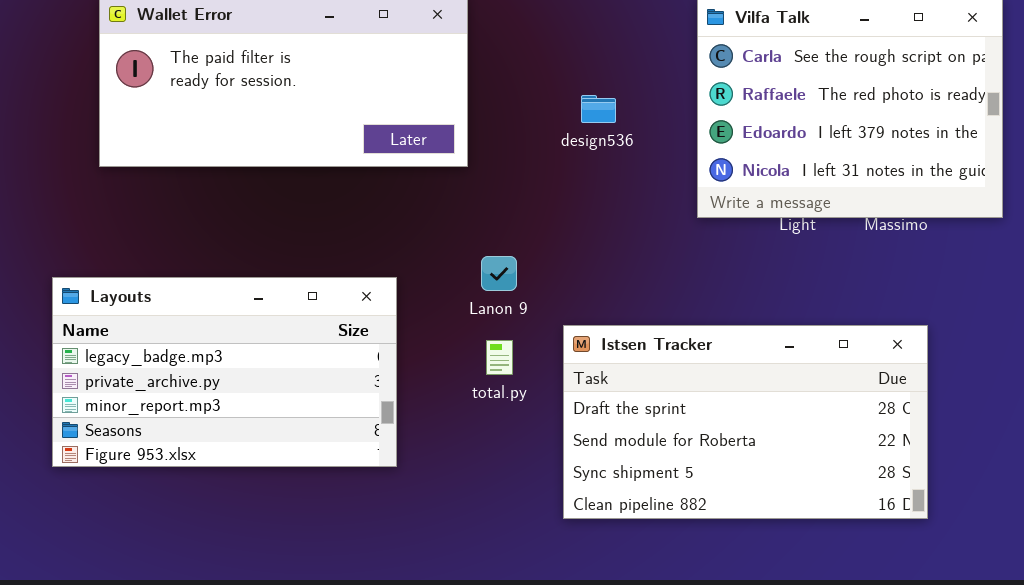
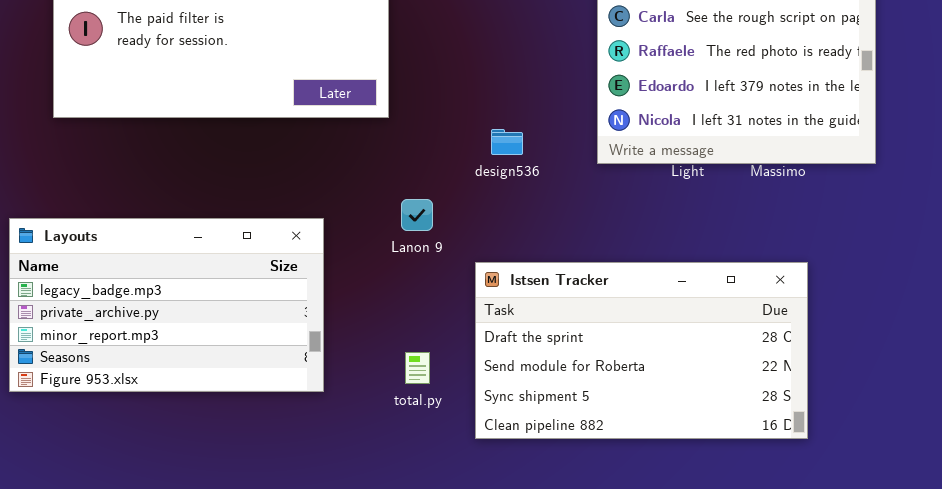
design536: [581,95,616,123] -> [491,129,523,155], moved
total.py: [486,340,513,375] -> [405,352,430,384], moved

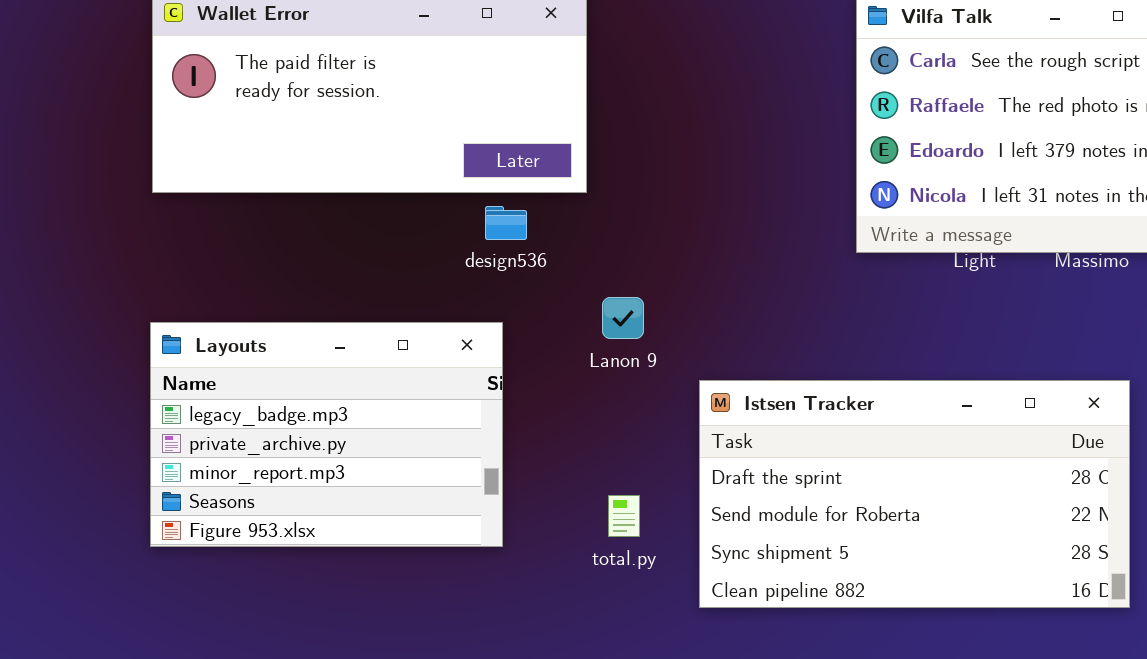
design536: [491,129,523,155] -> [485,206,527,240], moved
Layouts: [9,218,324,392] -> [150,322,503,547], resized

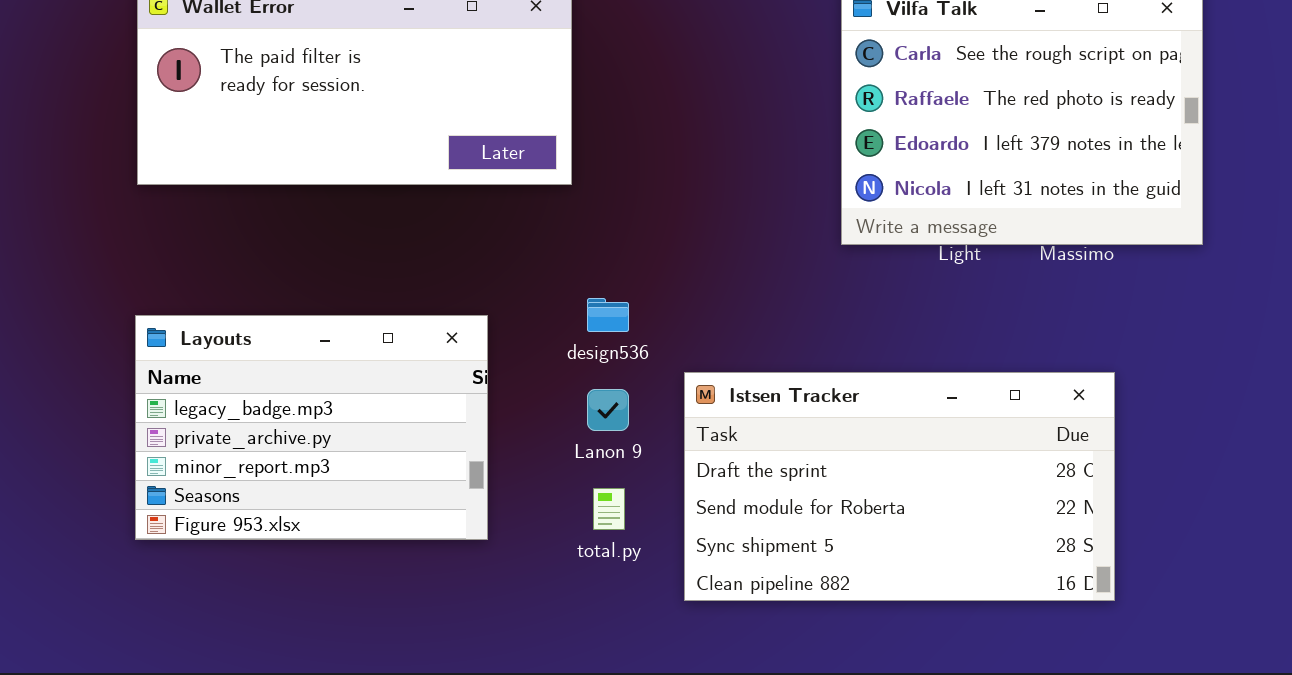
design536: [485,206,527,240] -> [587,298,629,332], moved
Lanon 9: [602,297,644,339] -> [587,389,629,431], moved

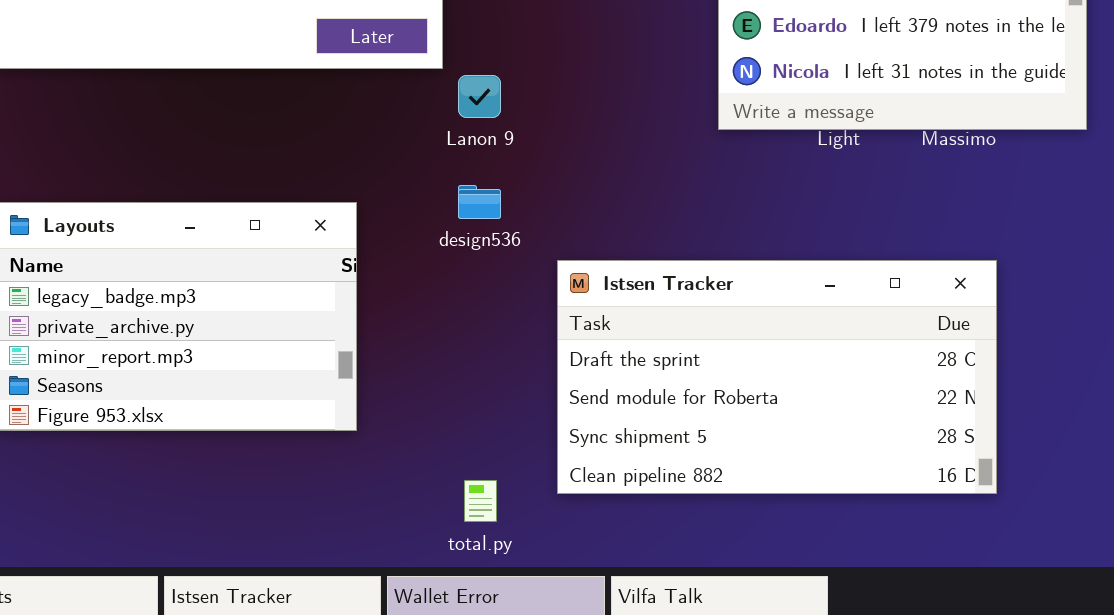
Lanon 9: [587,389,629,431] -> [458,75,501,118], moved
total.py: [593,488,625,530] -> [464,480,497,522], moved

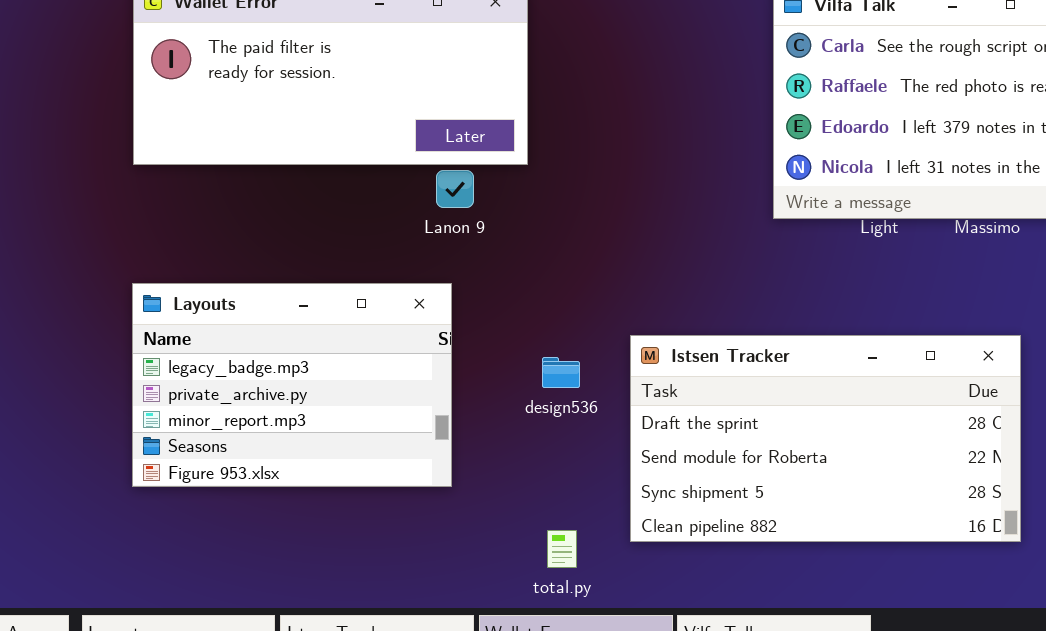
Lanon 9: [458,75,501,118] -> [436,170,474,208], moved
design536: [458,185,501,219] -> [542,357,580,388], moved

